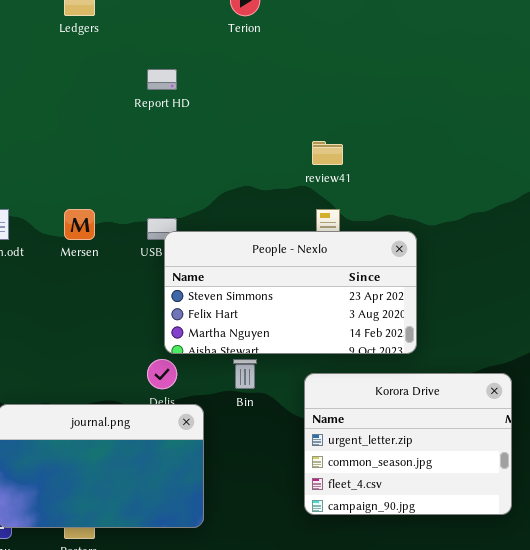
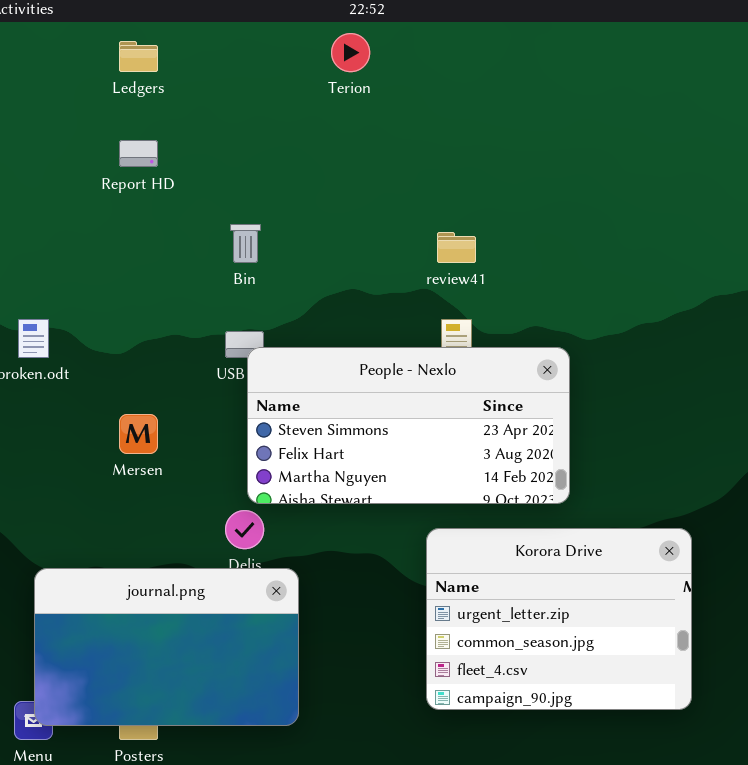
Report HD: [147,69,177,90] -> [119,140,158,167], moved
Mersen: [64,209,95,240] -> [119,414,158,454], moved
Bin: [233,359,257,389] -> [230,224,261,263], moved

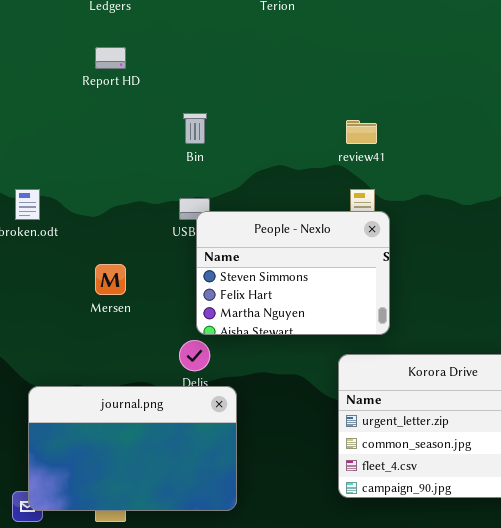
People - Nexlo: [247,347,570,504] -> [196,211,390,335], resized

